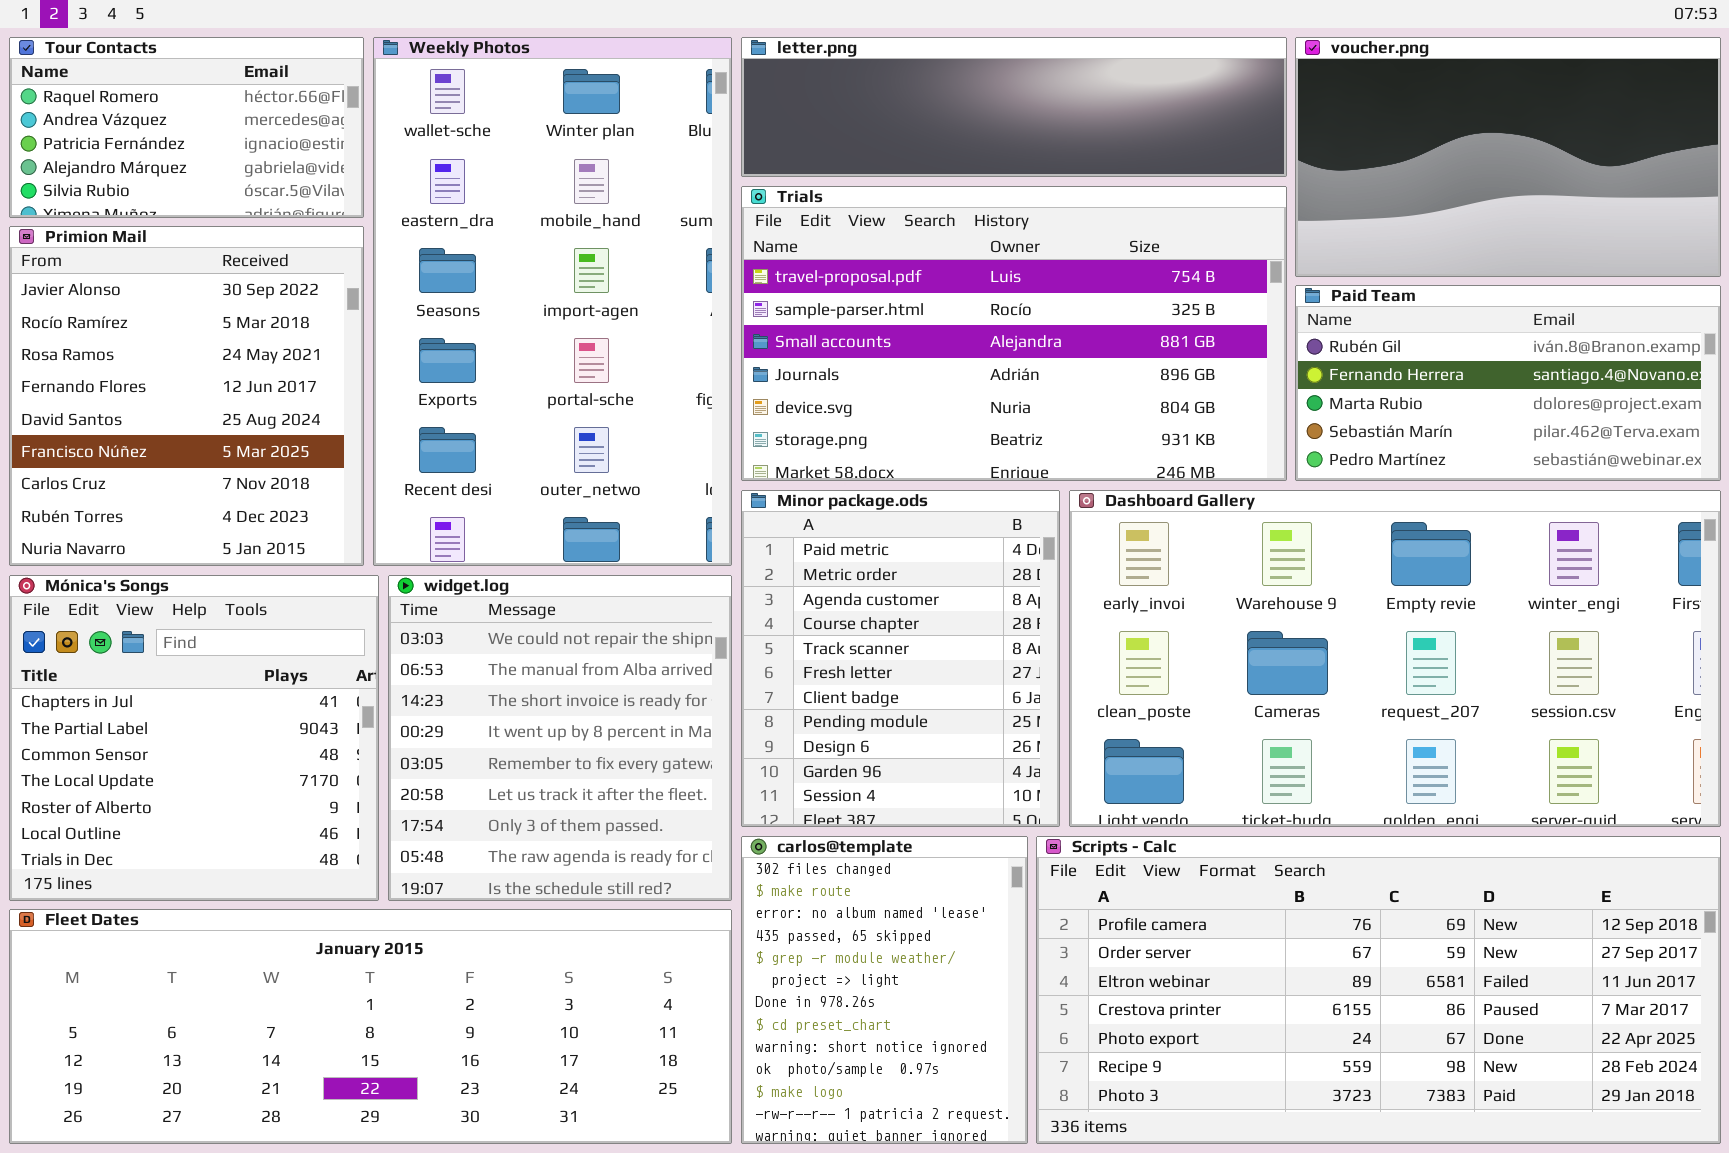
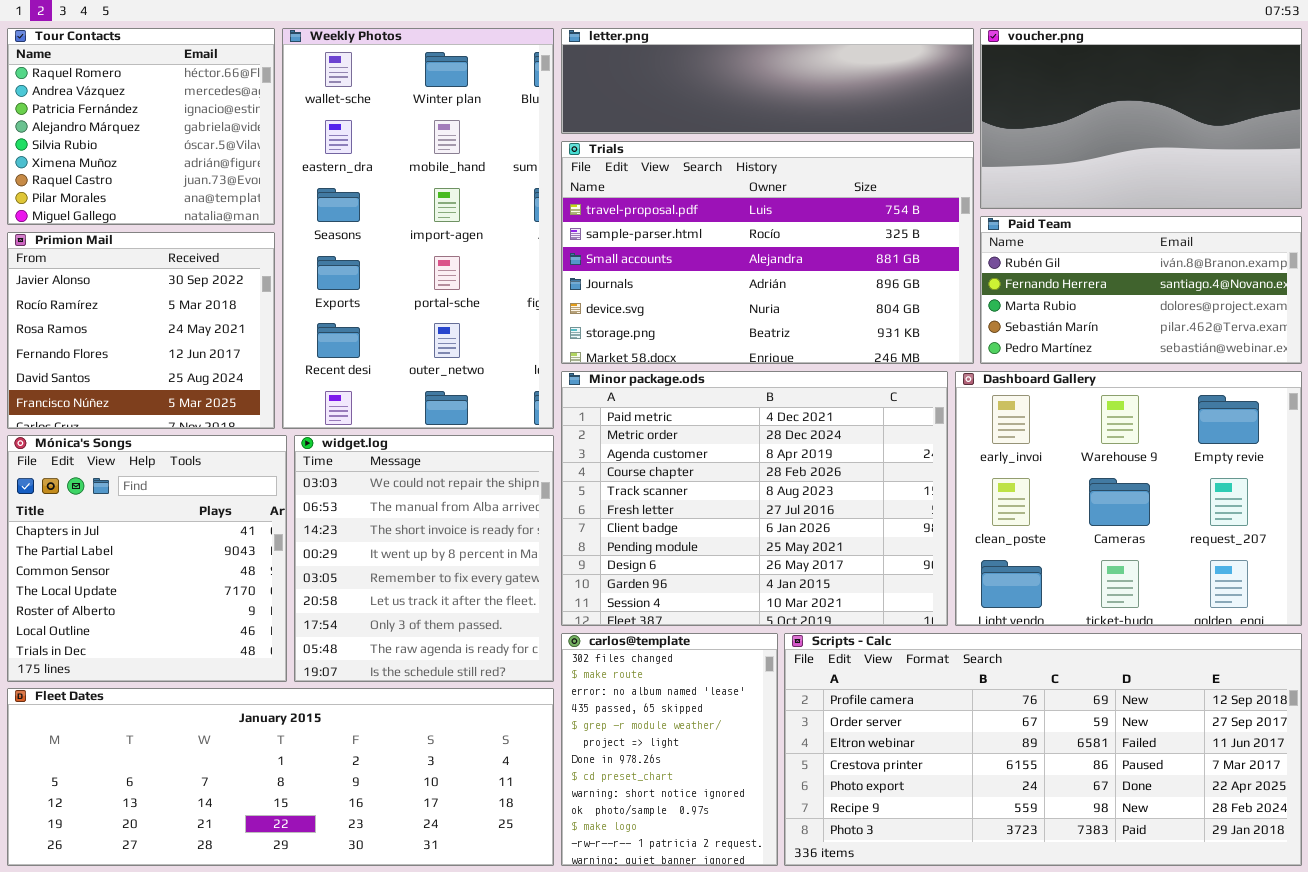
Tour Contacts: [9,37,364,218] -> [7,28,275,225], resized
Primion Mail: [9,226,364,566] -> [7,232,275,429], resized
Minor package.ods: [741,490,1060,827] -> [561,371,948,626], resized
Dashboard Gallery: [1069,490,1721,827] -> [955,371,1302,626], resized

